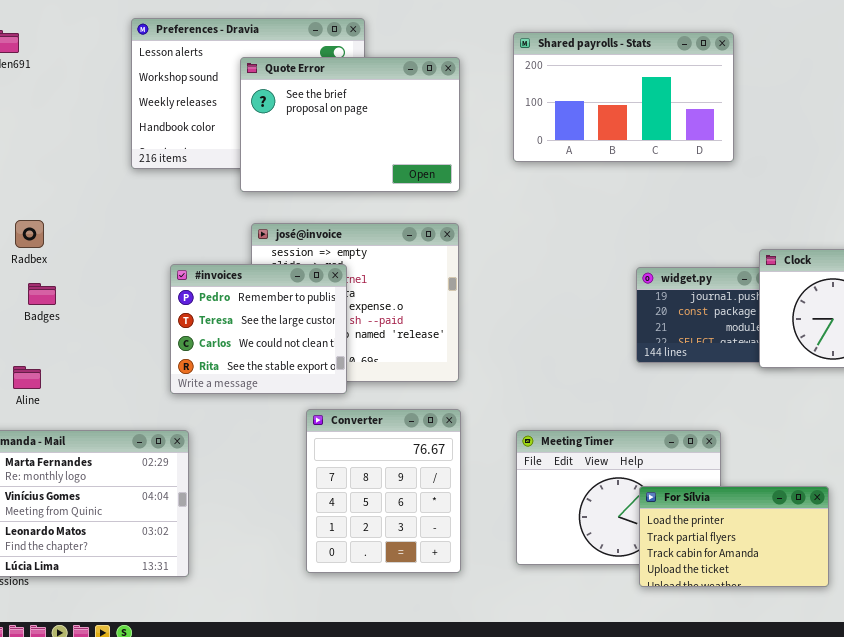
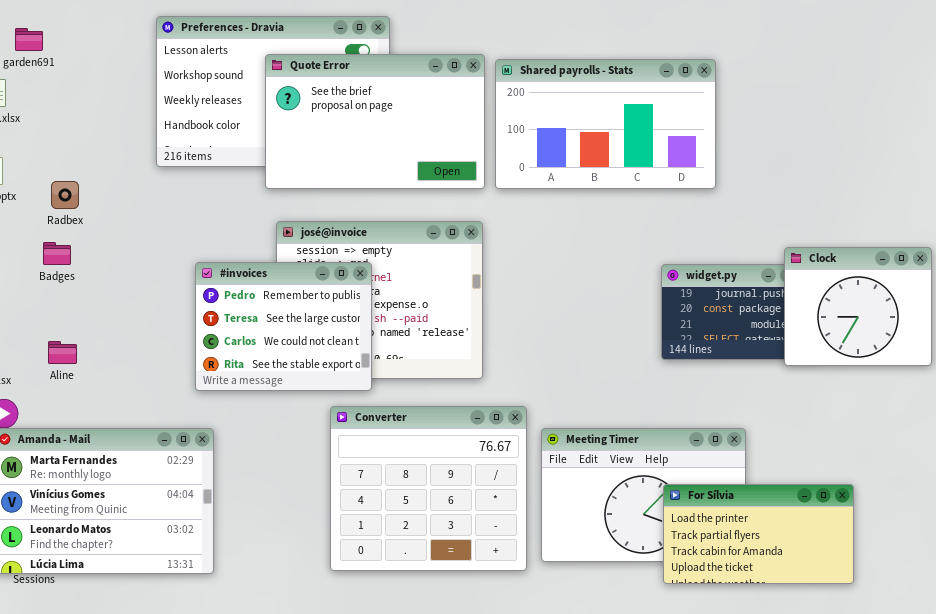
Shared payrolls - Stats: [513,32,734,162] -> [495,59,716,189], moved
Radbex: [15,220,44,248] -> [51,181,79,209], moved
Badges: [28,283,56,305] -> [43,242,71,265], moved
Aline: [13,366,41,389] -> [48,341,77,364], moved
Converter: [306,409,461,573] -> [330,406,527,571], resized

